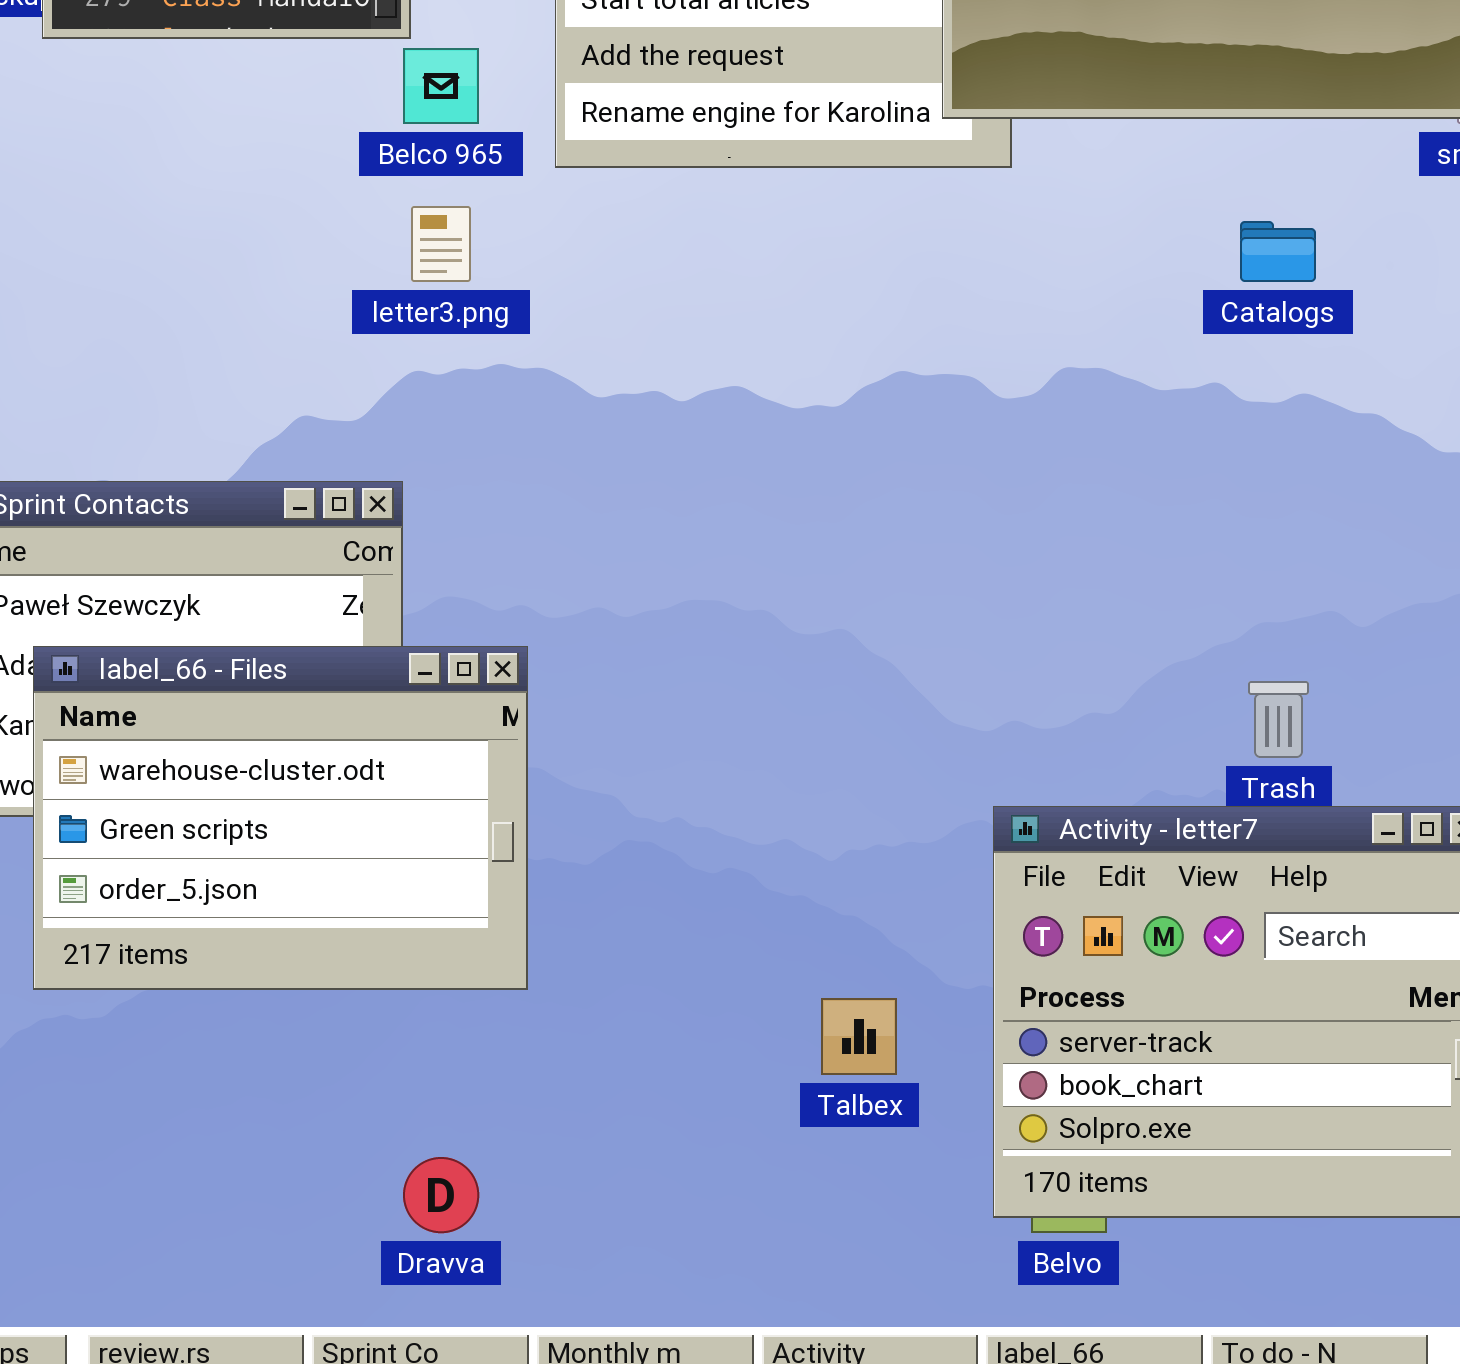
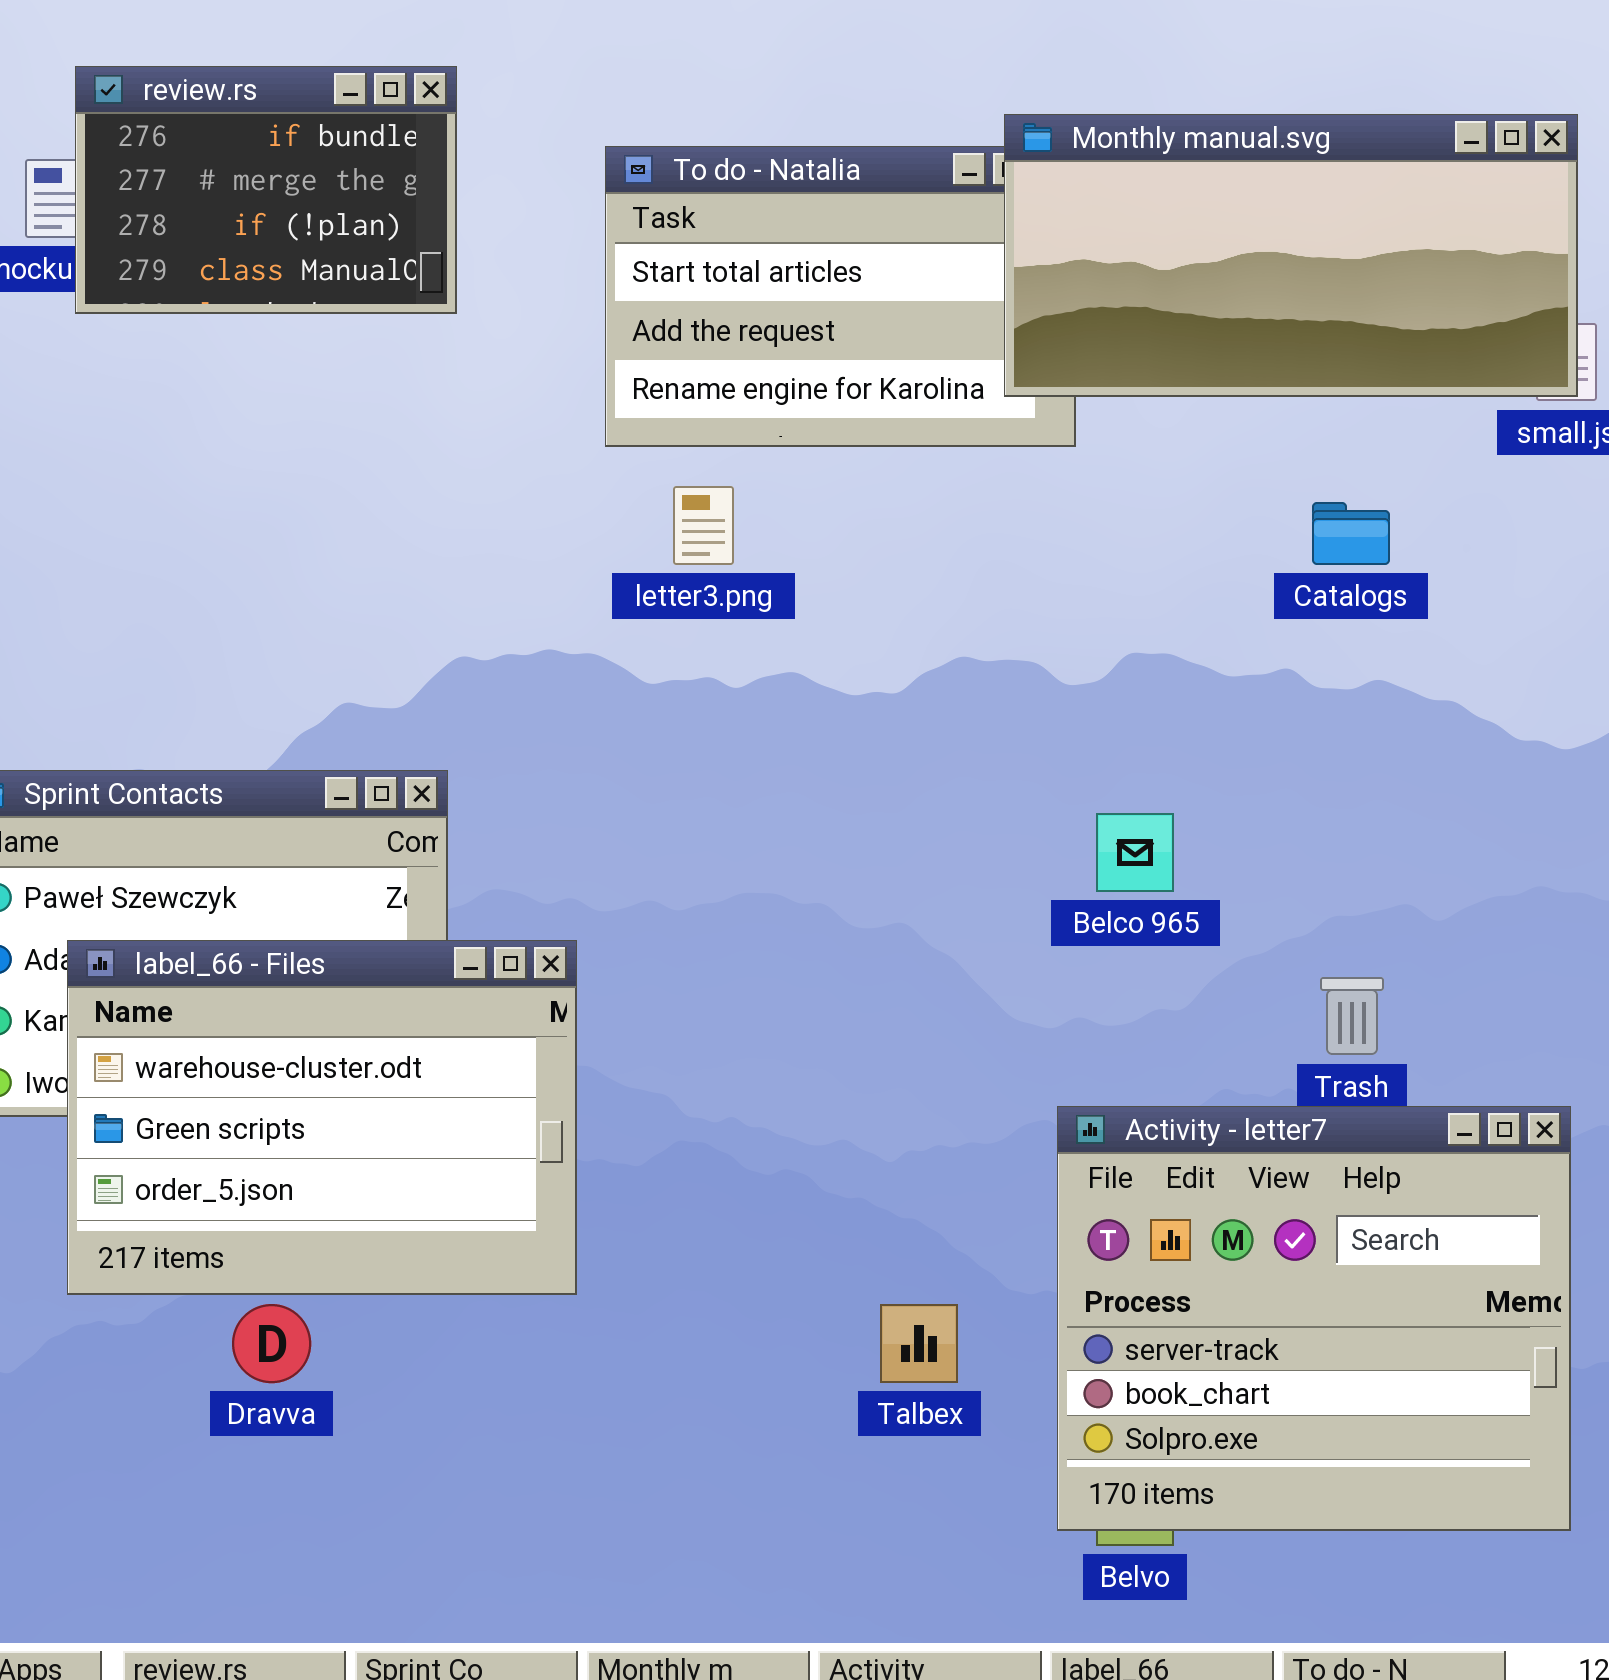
Belco 965: [403,48,479,124] -> [1096,813,1174,892], moved
letter3.png: [411,206,471,282] -> [673,486,734,565], moved
Dravva: [403,1157,479,1233] -> [232,1304,311,1383], moved

